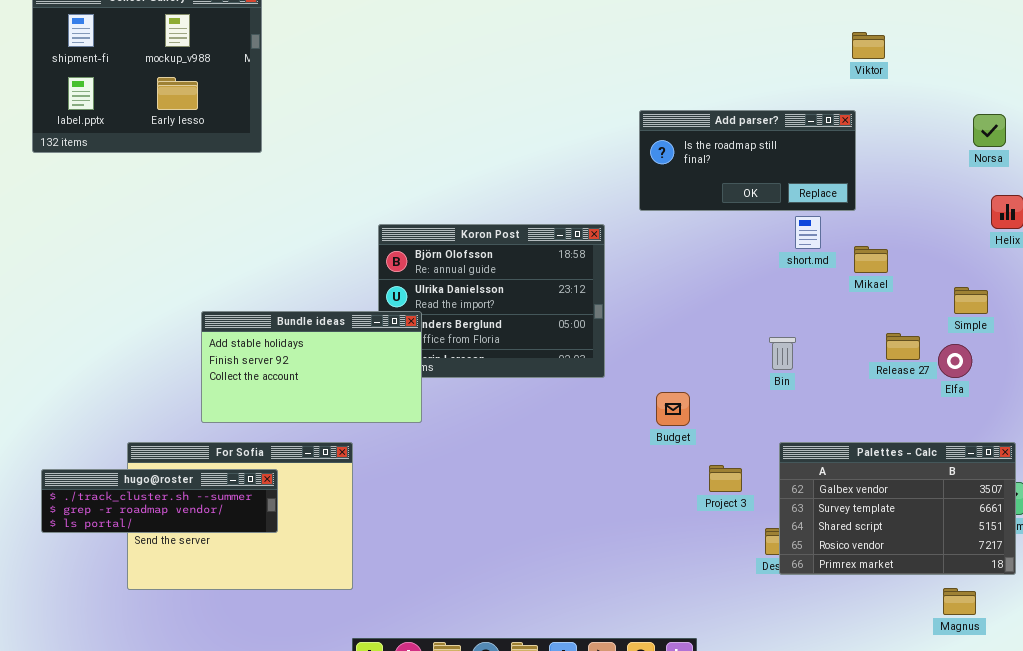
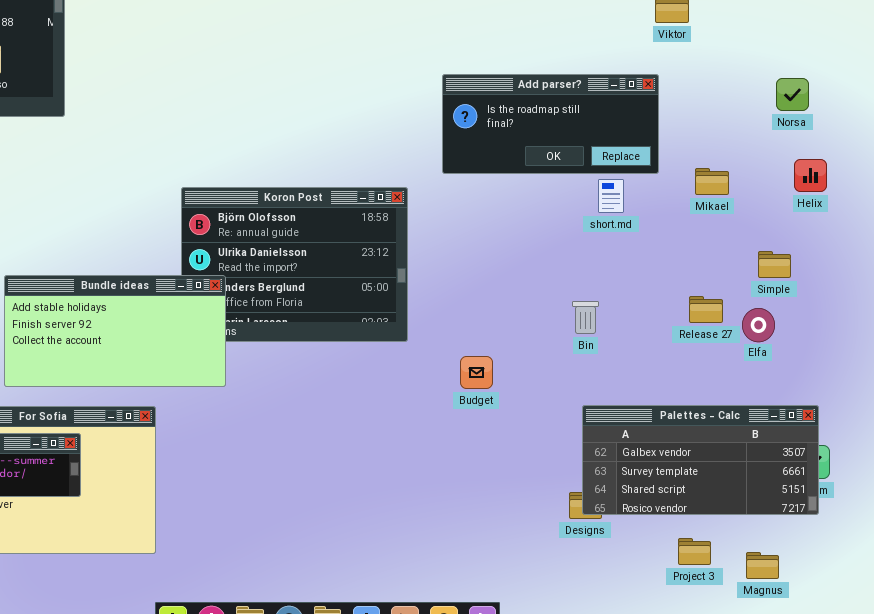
Mikael: [854,246,888,273] -> [695,168,729,195], moved
Palettes - Calc: [779,442,1016,575] -> [582,405,819,515], resized
Project 3: [709,465,742,492] -> [678,538,711,565], moved

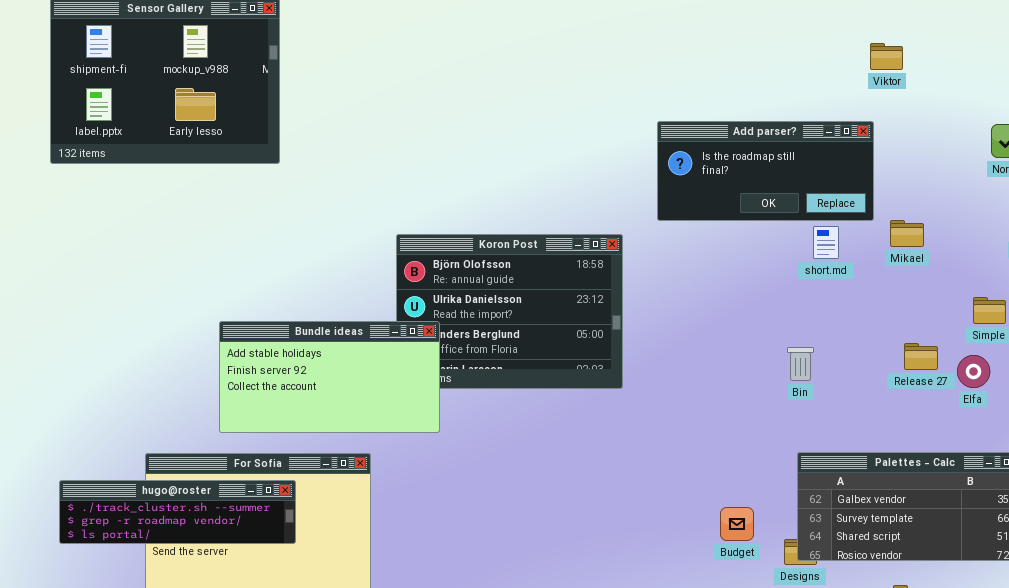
Mikael: [695,168,729,195] -> [890,220,924,247], moved
Budget: [460,356,493,389] -> [720,507,754,541], moved

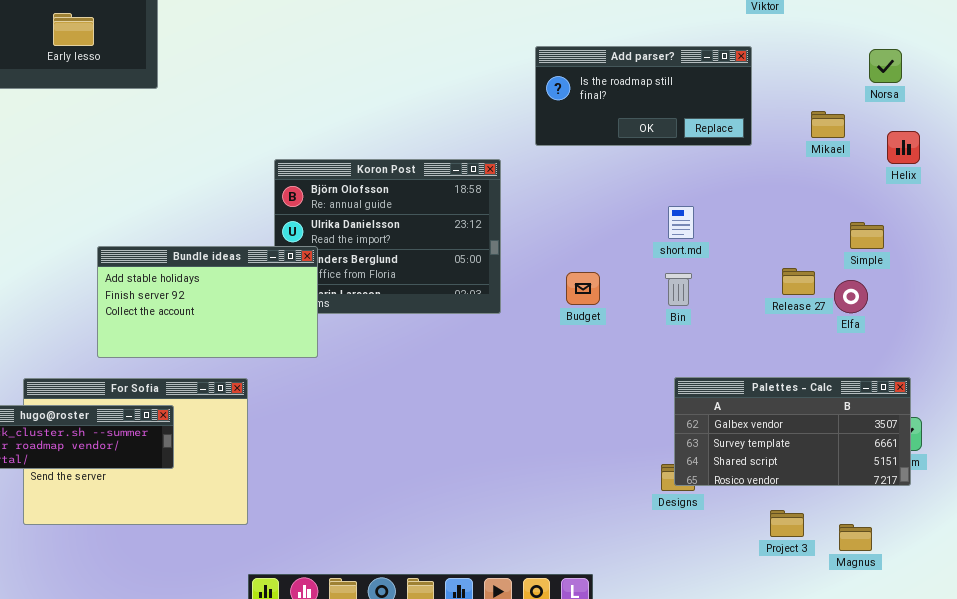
Mikael: [890,220,924,247] -> [811,111,845,138], moved
short.md: [813,226,839,259] -> [668,206,694,239], moved
Budget: [720,507,754,541] -> [566,272,600,305], moved

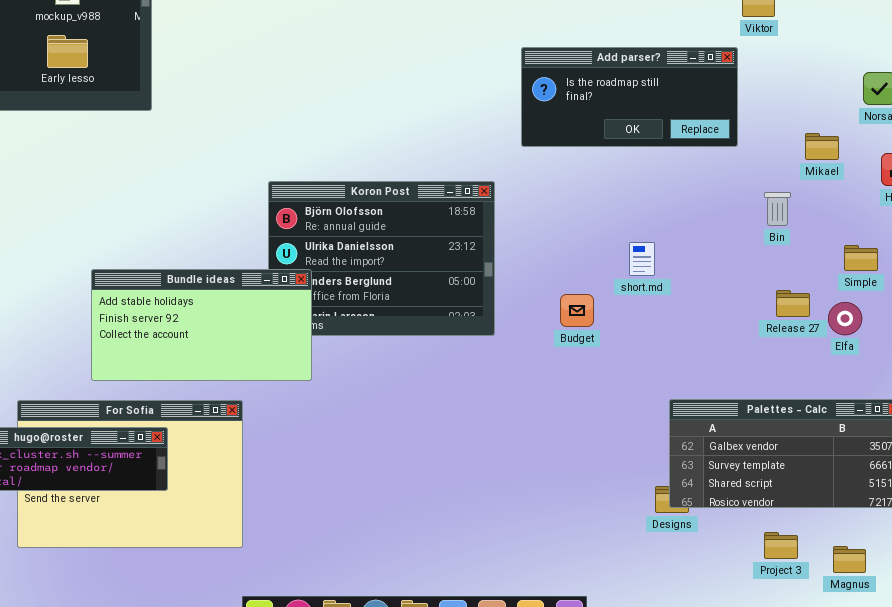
Add parser?: [535,46,752,146] -> [521,47,738,147], moved
short.md: [668,206,694,239] -> [629,242,655,276], moved
Bin: [665,273,692,306] -> [764,192,791,226], moved

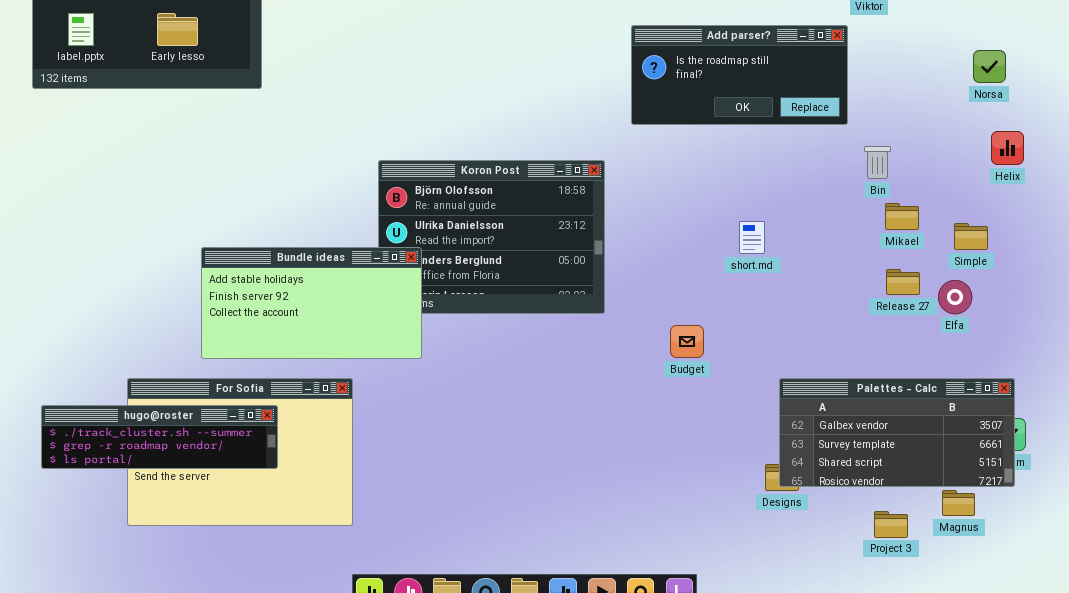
Mikael: [805,133,839,160] -> [885,203,919,230], moved
Bin: [764,192,791,226] -> [864,146,891,179], moved
Budget: [560,294,594,327] -> [670,325,704,358], moved
Magnus: [833,546,866,573] -> [942,490,975,516], moved

